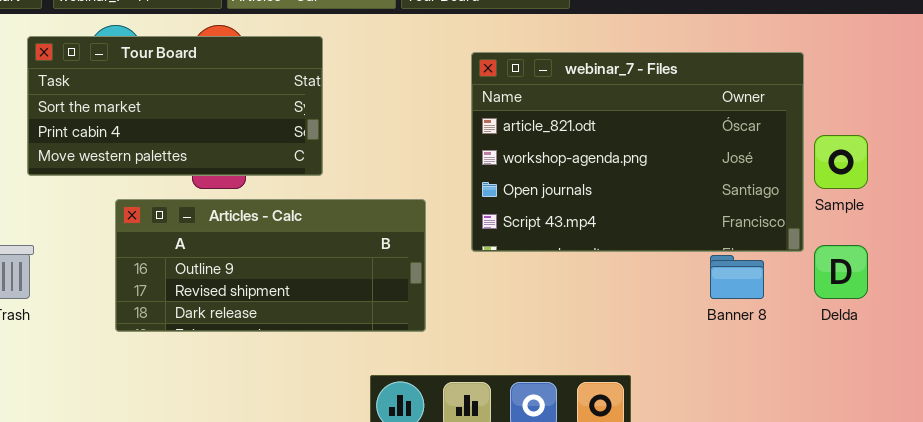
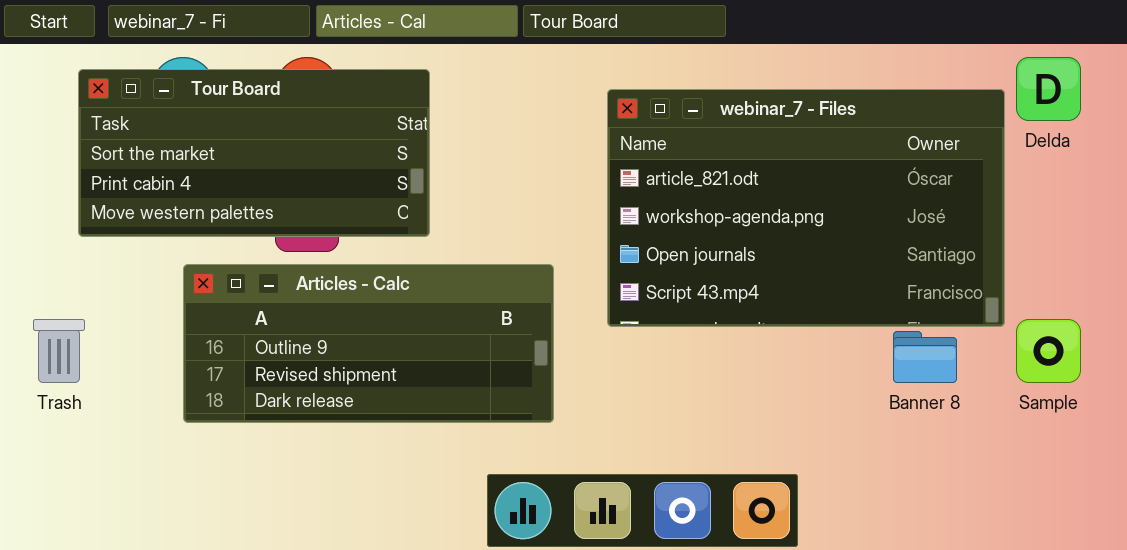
Sample: [814,135,868,189] -> [1016,319,1081,383], moved
Delda: [814,245,868,299] -> [1016,57,1081,121], moved

